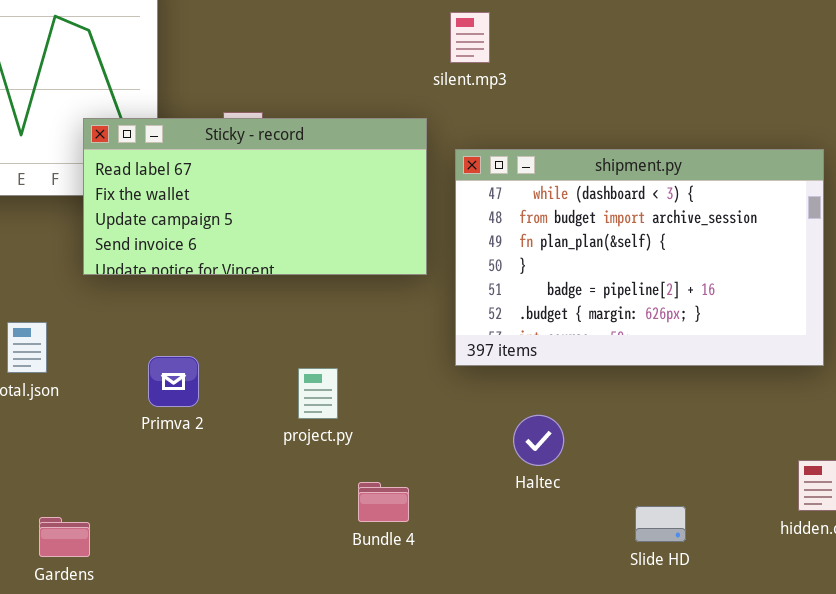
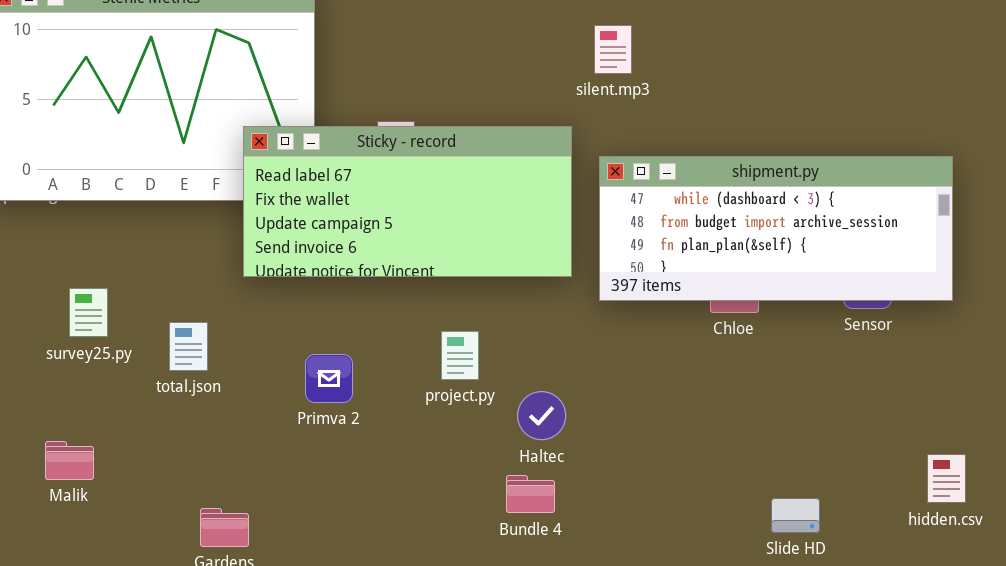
shipment.py: [455,149,824,366] -> [599,156,953,301], resized
project.py: [298,368,338,419] -> [441,331,479,380], moved
Haltec: [513,415,564,466] -> [517,391,566,440], moved

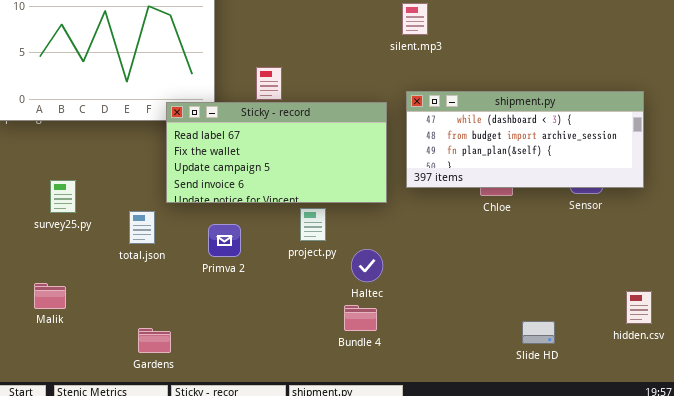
Sticky - record: [243,126,572,277] -> [166,102,387,203], moved
total.json: [169,322,208,371] -> [129,211,155,244], moved

